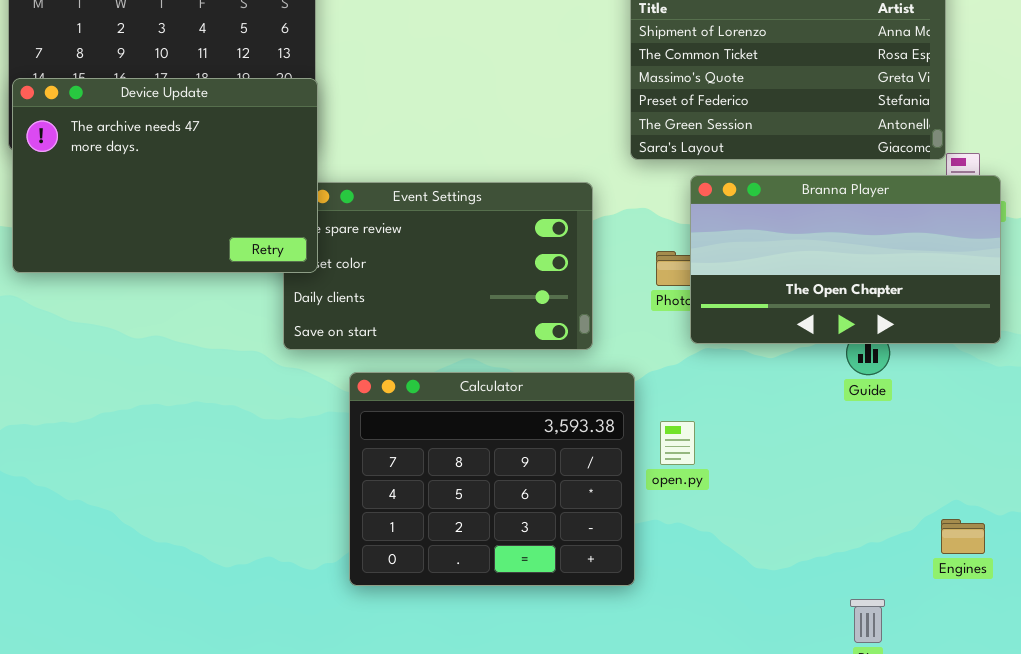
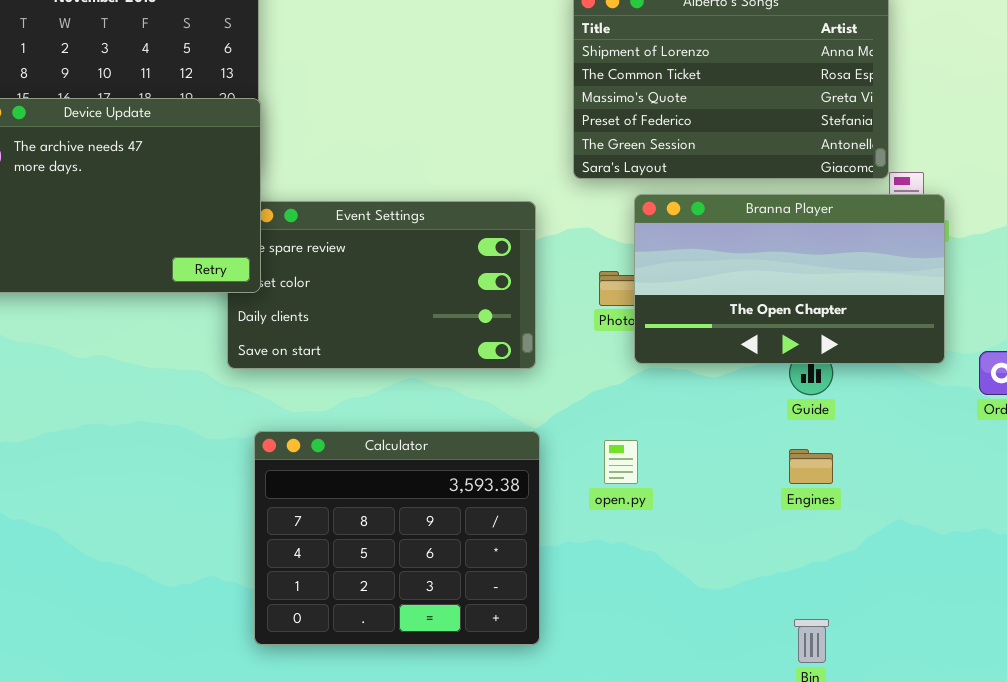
Calculator: [349,372,635,586] -> [254,431,540,645], moved
Engines: [941,519,985,554] -> [789,449,833,484], moved

